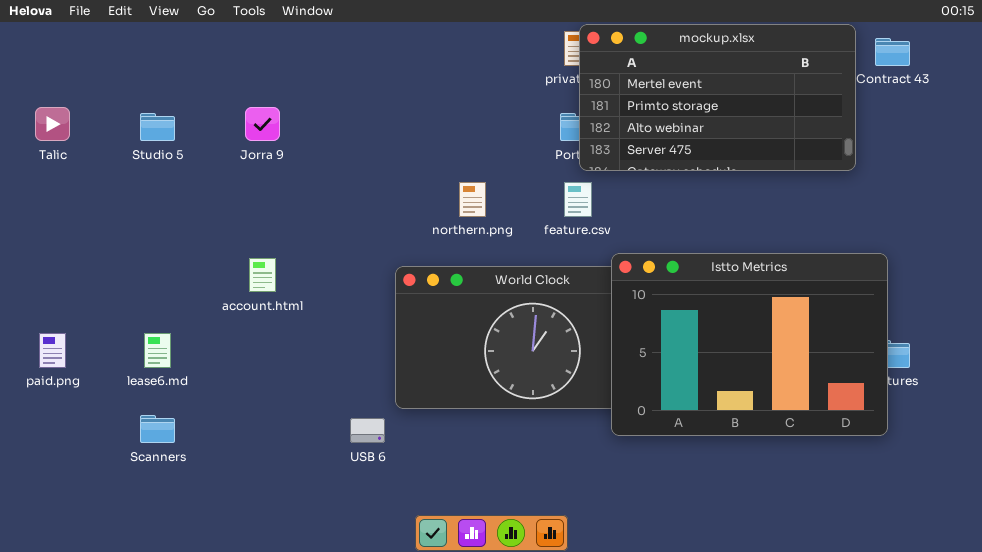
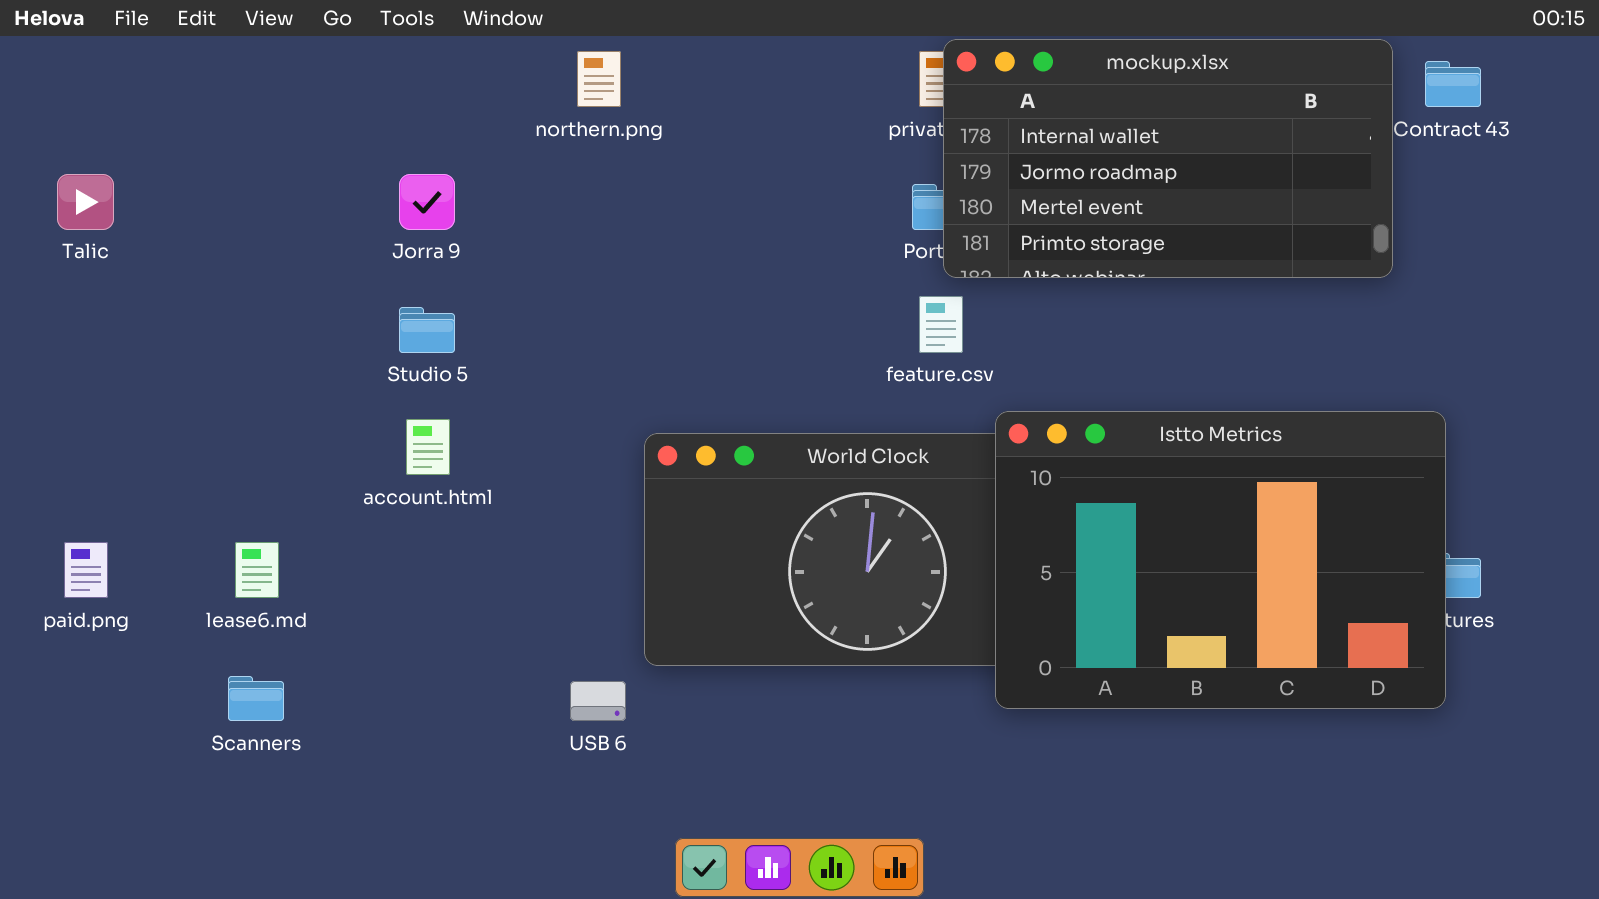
mockup.xlsx: [579,24,856,171] -> [943,39,1393,278], scrolled up 2 rows
Studio 5: [140,113,175,141] -> [399,307,455,353], moved
northern.png: [459,182,486,217] -> [577,51,621,107], moved

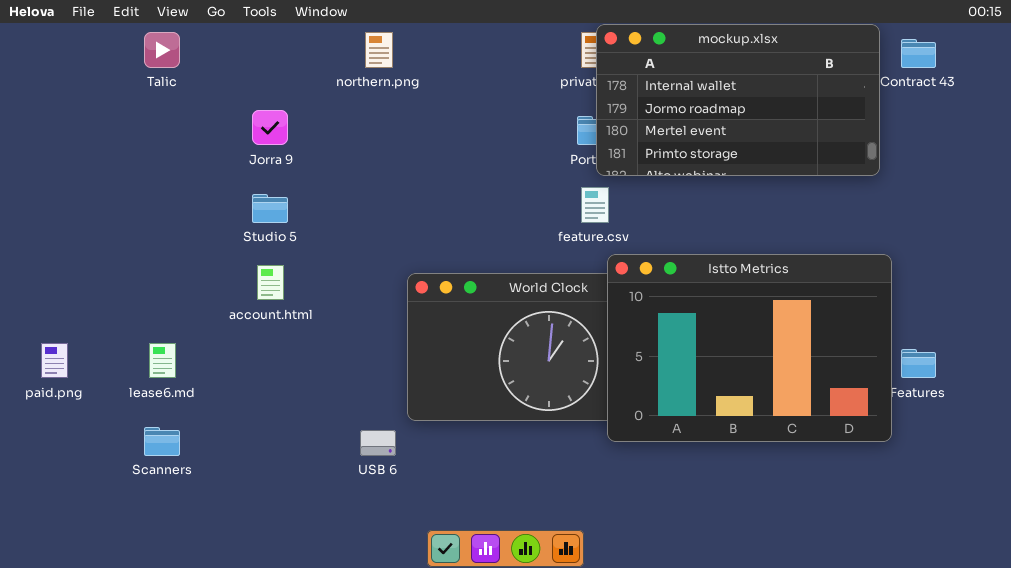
Talic: [57,174,114,230] -> [144,32,180,68], moved
Istto Metrics: [995,411,1446,709] -> [607,254,892,442], moved

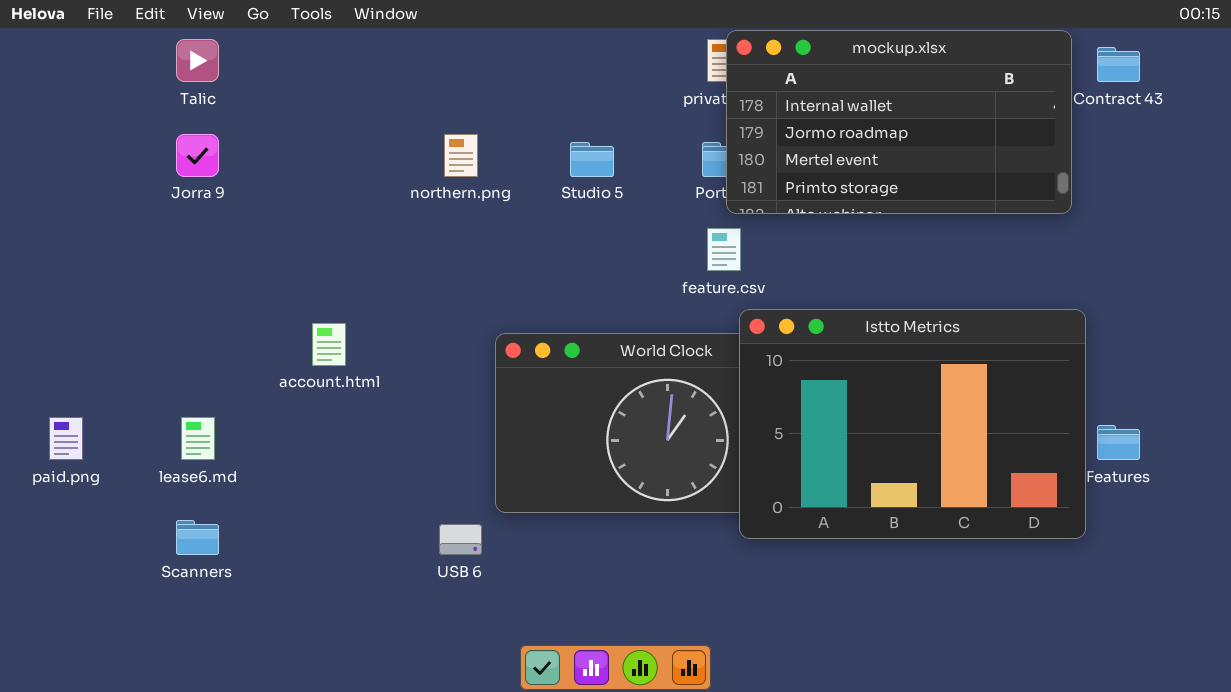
northern.png: [365,32,393,68] -> [444,134,478,177], moved
Jorra 9: [252,110,288,145] -> [176,134,219,177], moved
Studio 5: [252,194,288,223] -> [570,142,614,177], moved

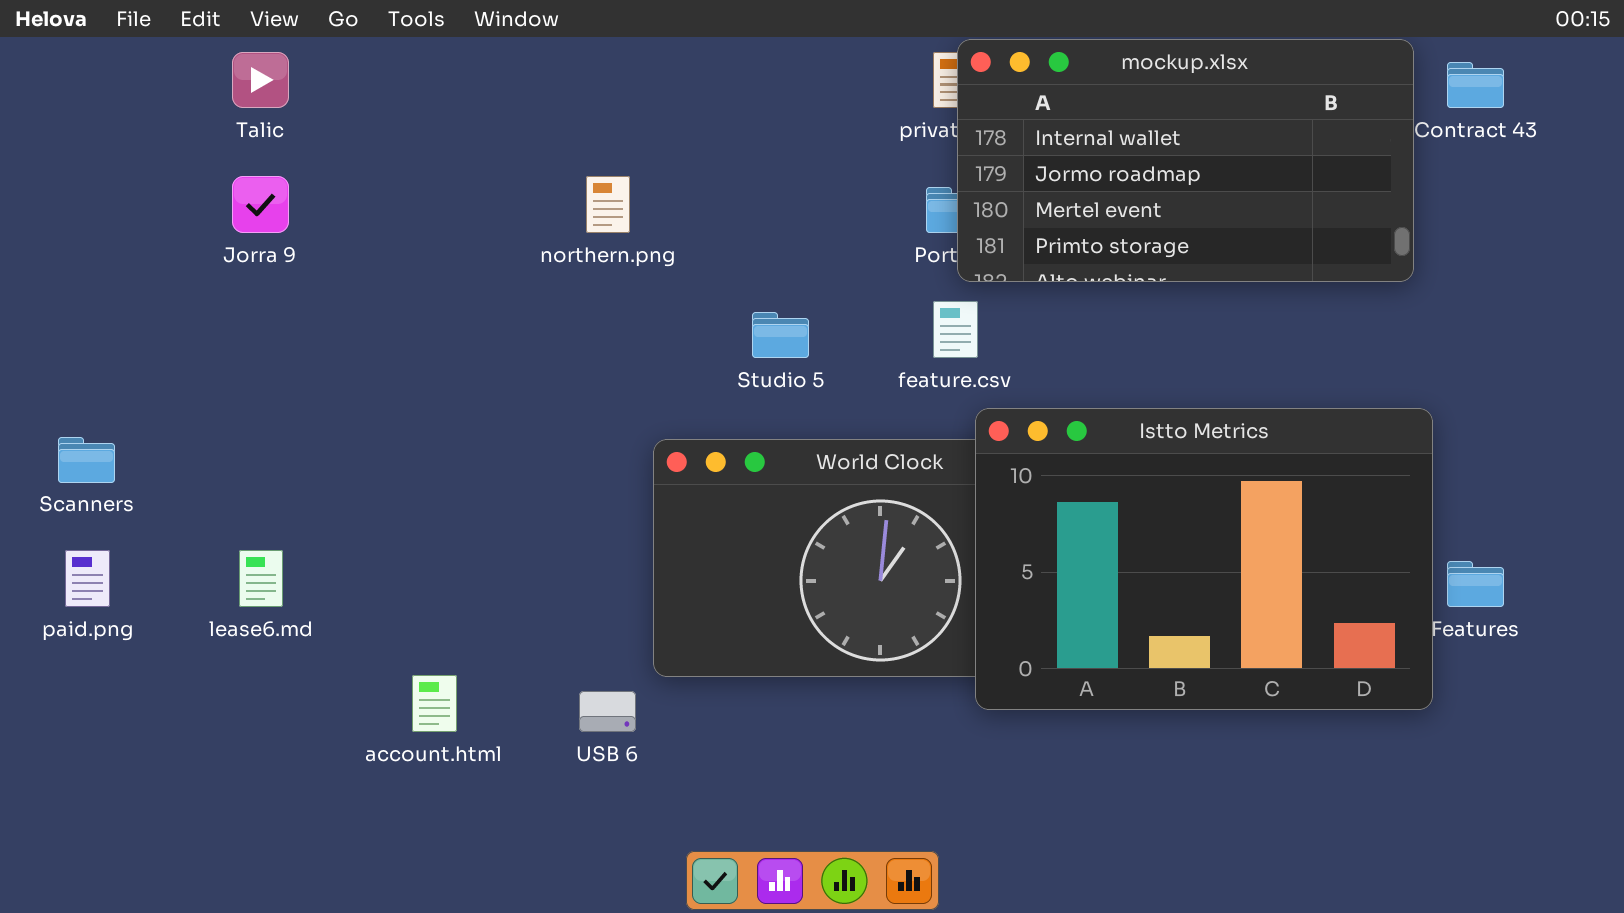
Studio 5: [570,142,614,177] -> [752,312,809,358], moved
account.html: [312,323,346,366] -> [412,675,457,732], moved
Scanners: [176,520,219,555] -> [58,437,115,483], moved

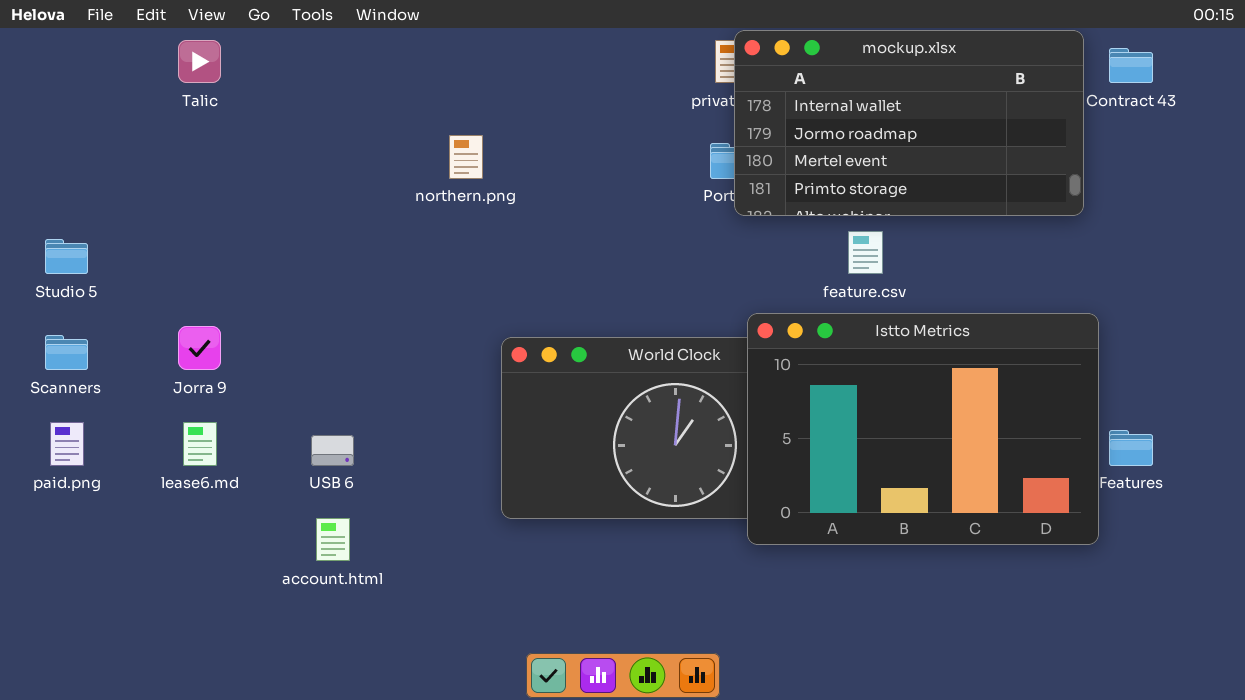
Jorra 9: [232,176,289,233] -> [178,326,221,370], moved
feature.csv: [933,301,978,358] -> [848,231,883,274], moved
Studio 5: [752,312,809,358] -> [45,239,88,274], moved
USB 6: [579,691,636,732] -> [311,435,354,466], moved

